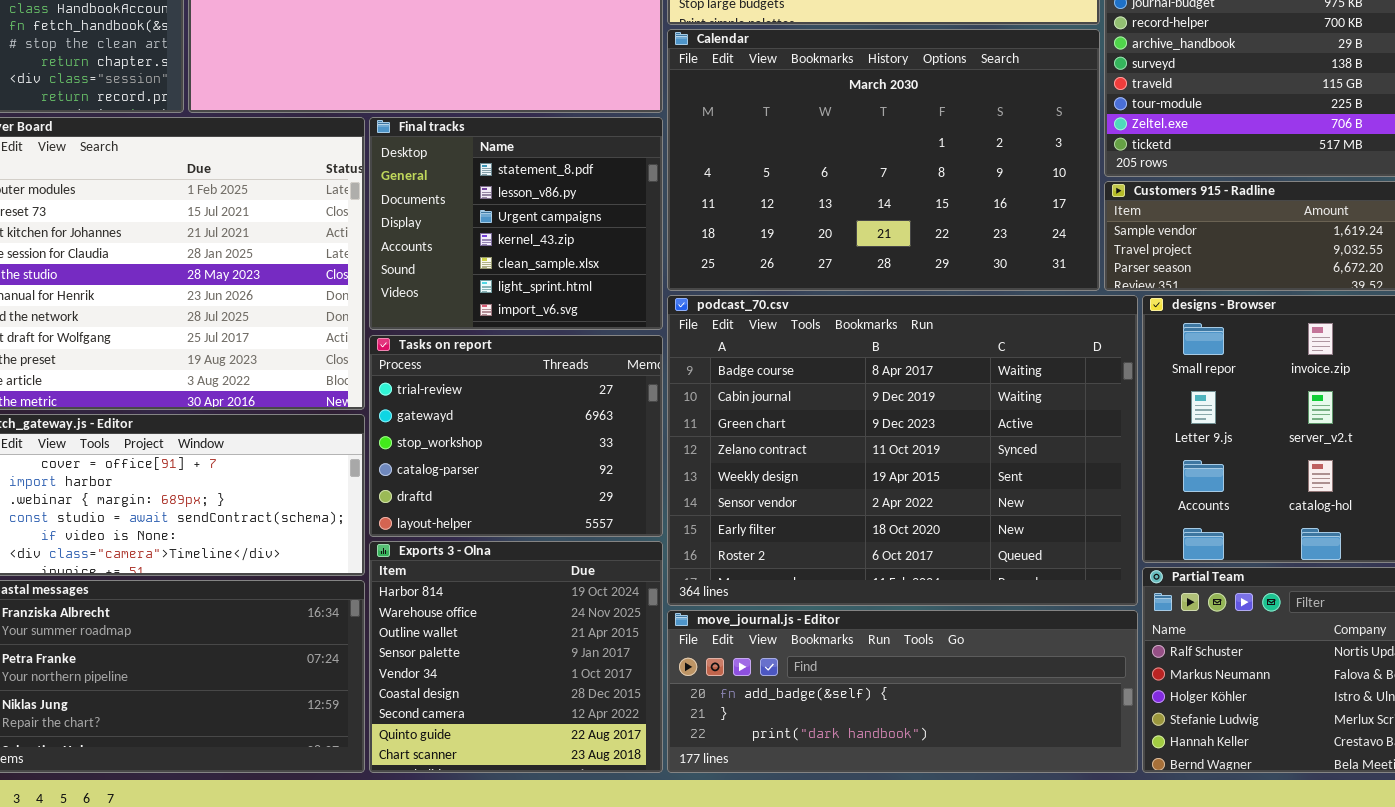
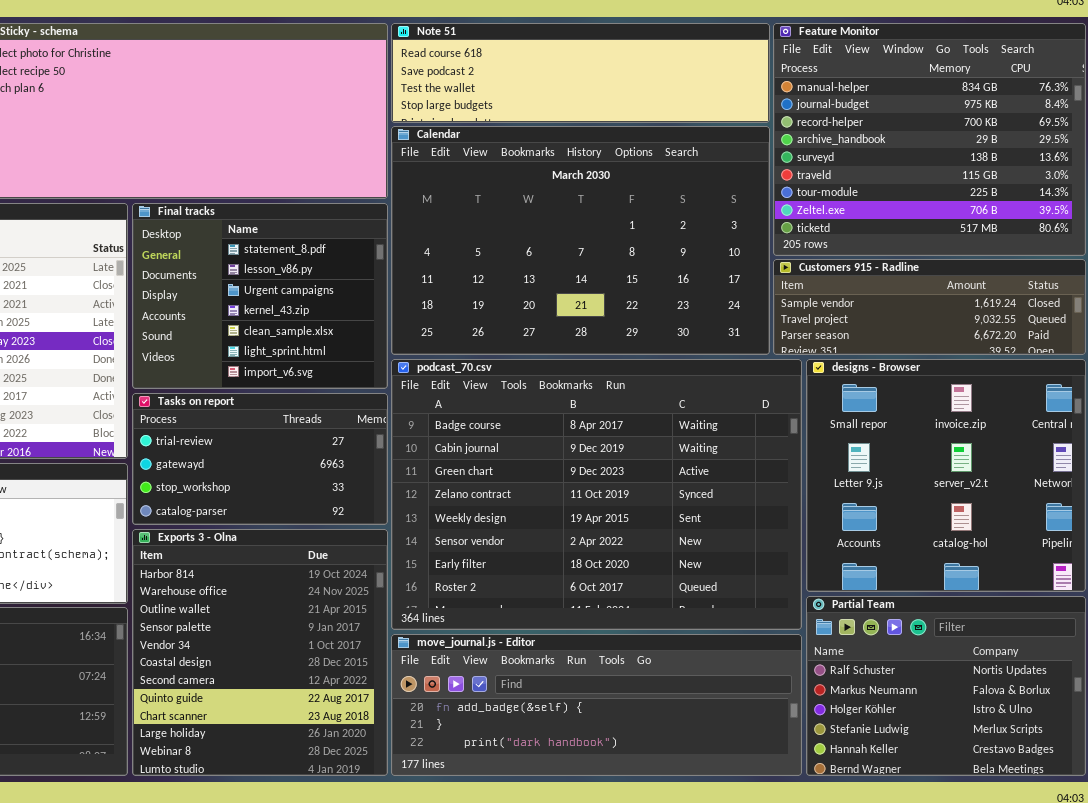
Tasks on report: [369,335,663,537] -> [132,393,388,525], resized
Exports 3 - Olna: [369,541,663,773] -> [132,529,388,776], resized

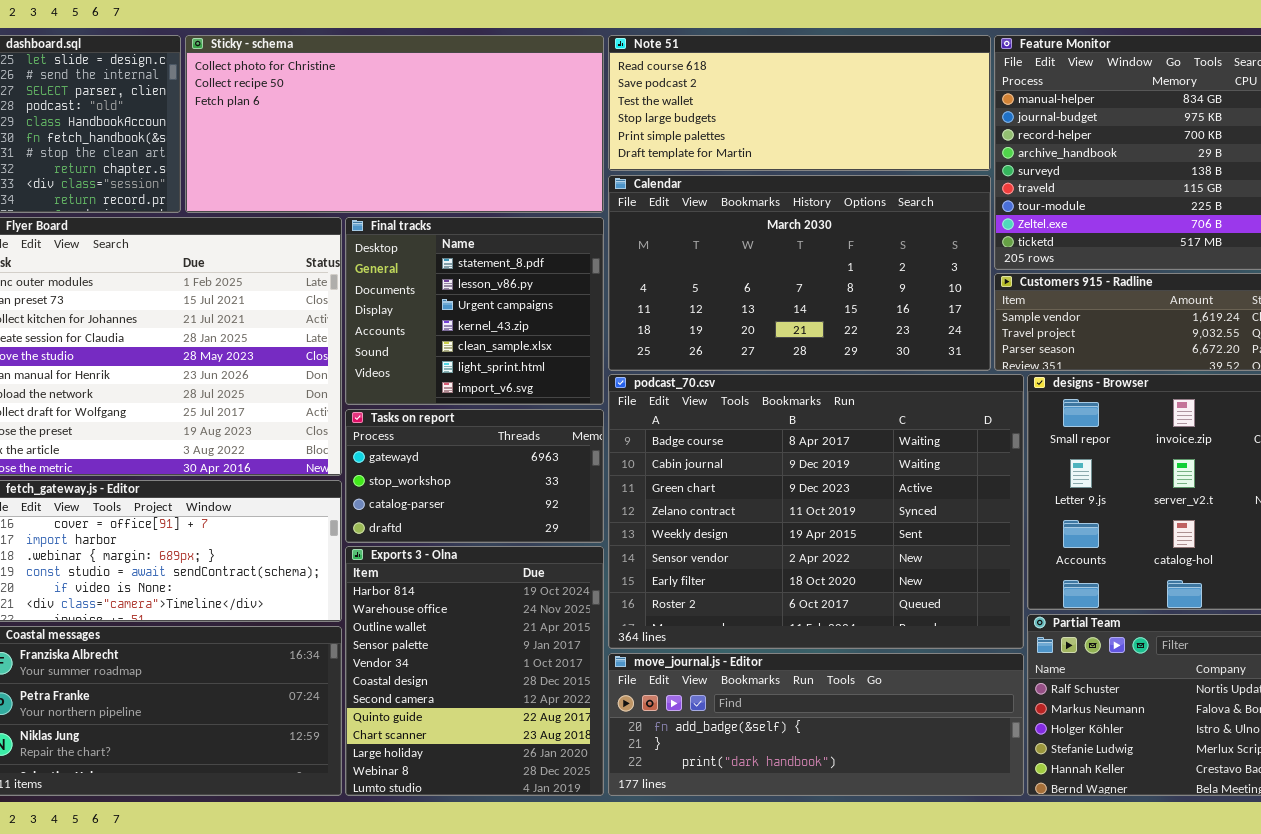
Note 51: [391,23,770,123] -> [608,35,991,171], resized
Calendar: [391,126,770,355] -> [608,175,991,371], resized
Tasks on report: [132,393,388,525] -> [345,409,604,543], scrolled down 1 row

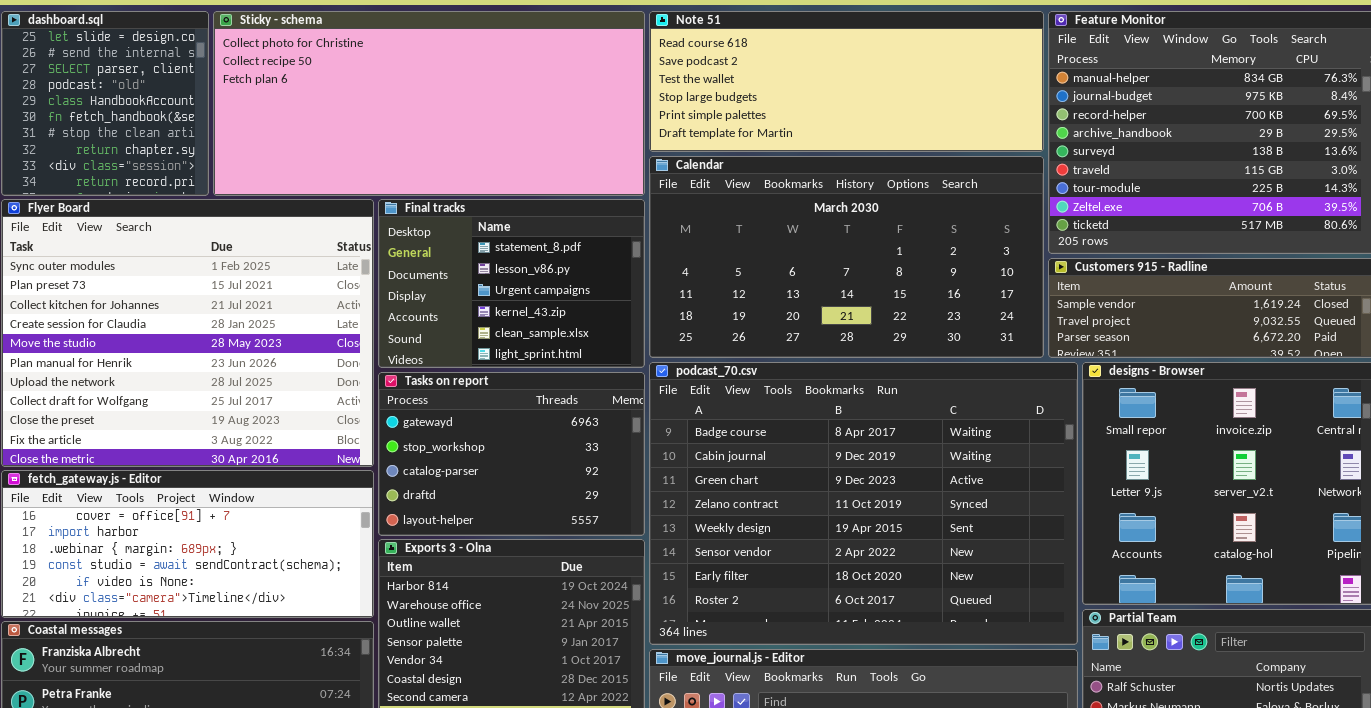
Final tracks: [345,217,604,405] -> [378,199,645,368], resized
Tasks on report: [345,409,604,543] -> [378,372,645,536], resized

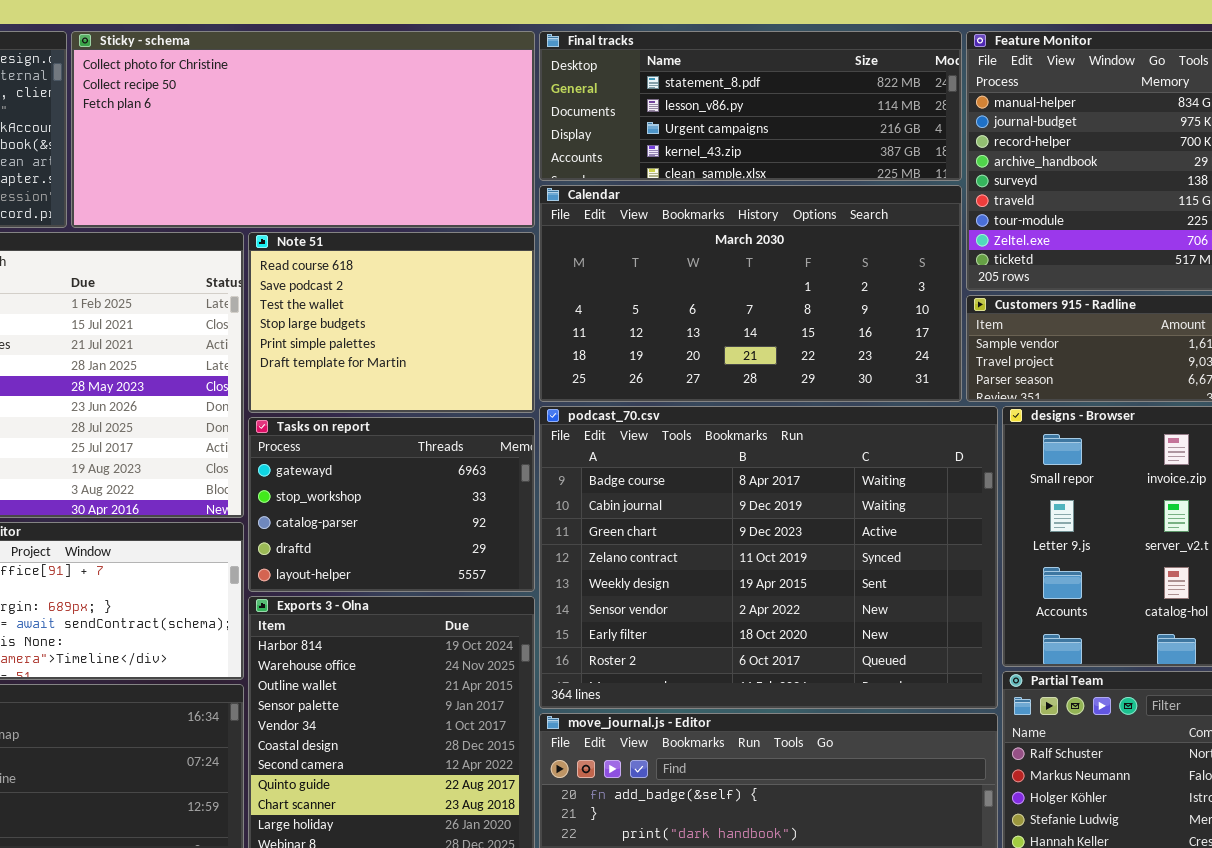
Note 51: [649,11,1044,152] -> [248,232,535,413], moved, resized
Final tracks: [378,199,645,368] -> [539,31,962,181], moved, resized

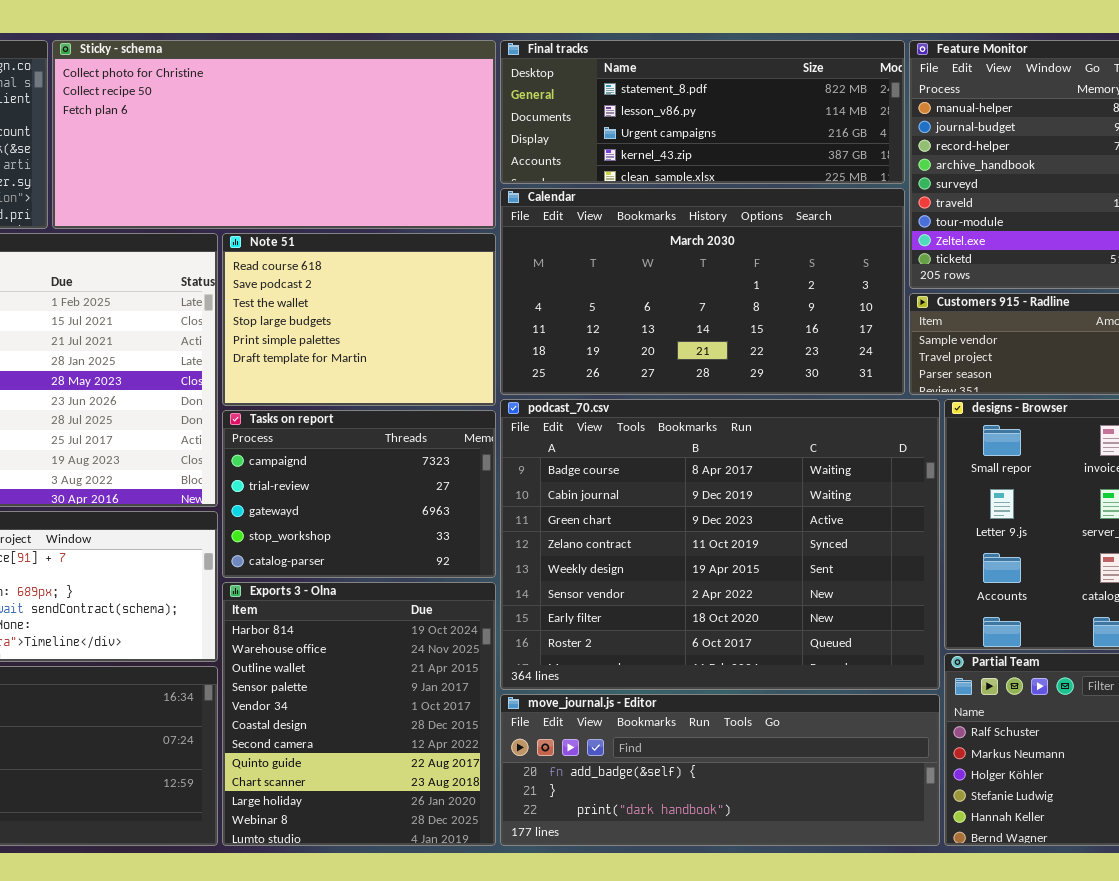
Tasks on report: [248,417,535,592] -> [222,410,496,578], scrolled up 2 rows

